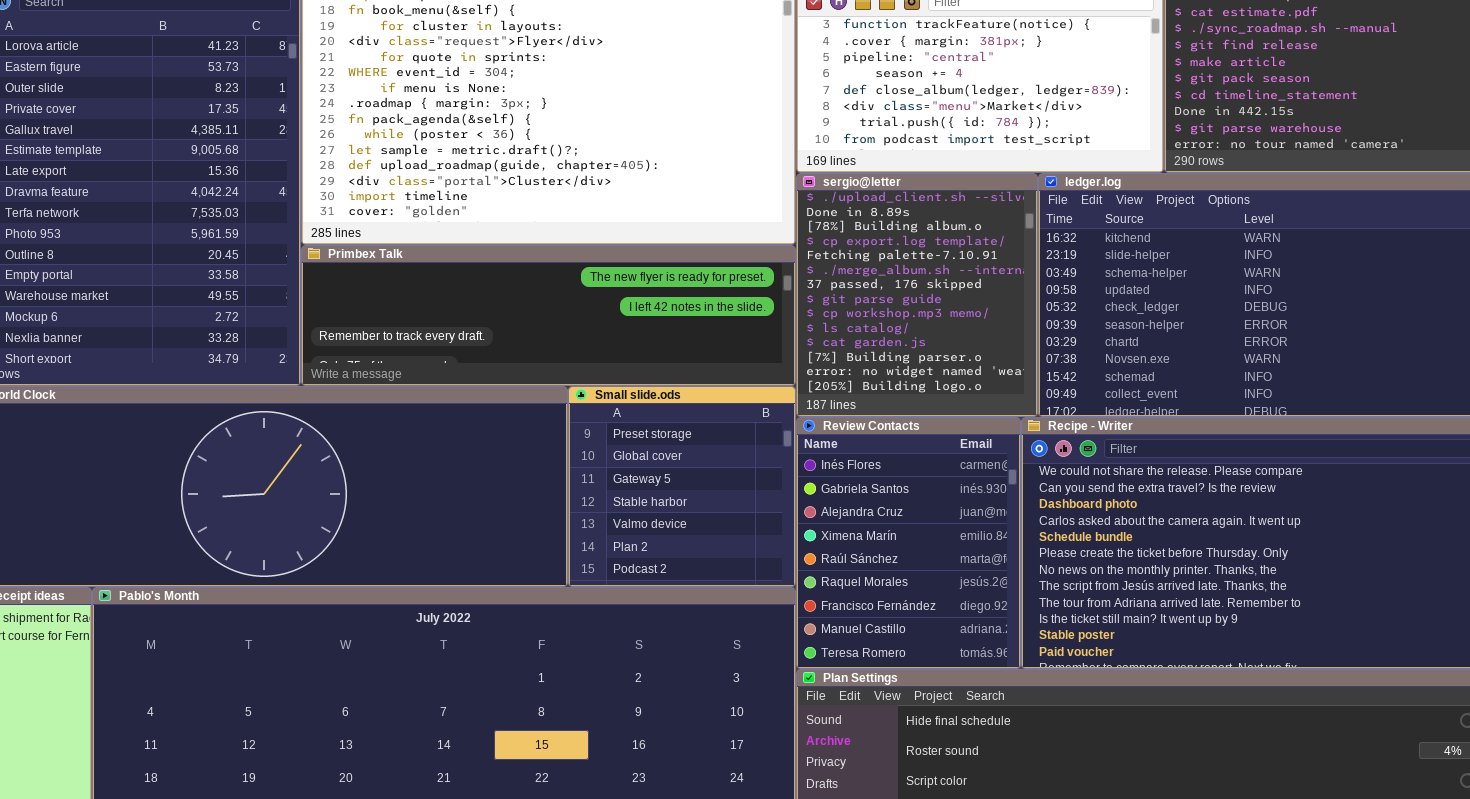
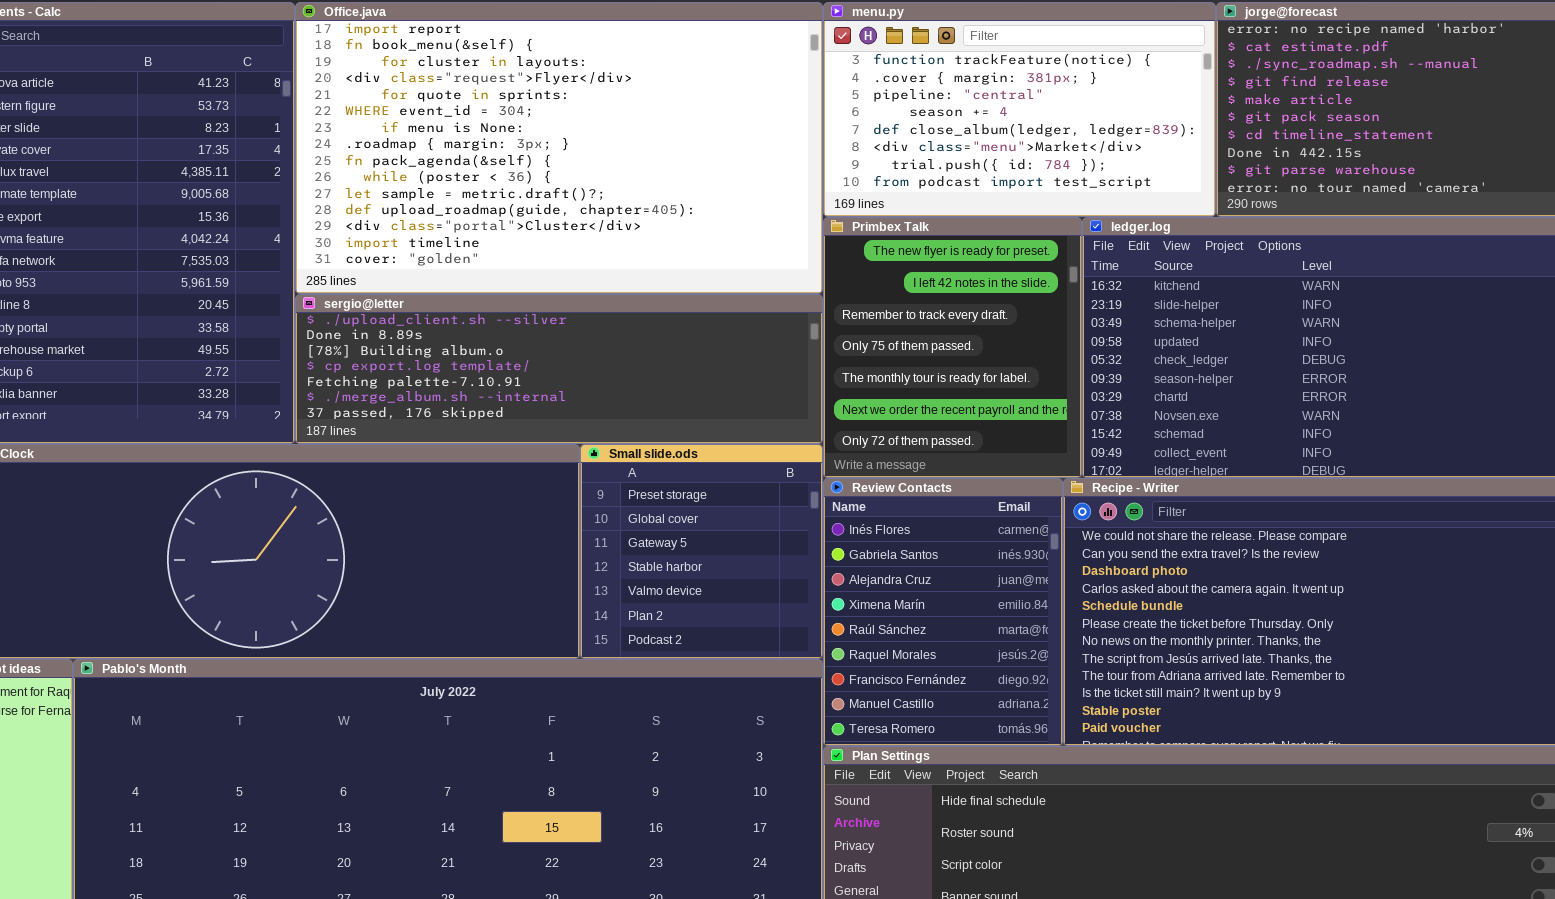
sergio@letter: [796,173,1038,417] -> [295,294,823,444], moved, resized
Primbex Talk: [301,245,796,386] -> [823,217,1082,478], moved, resized

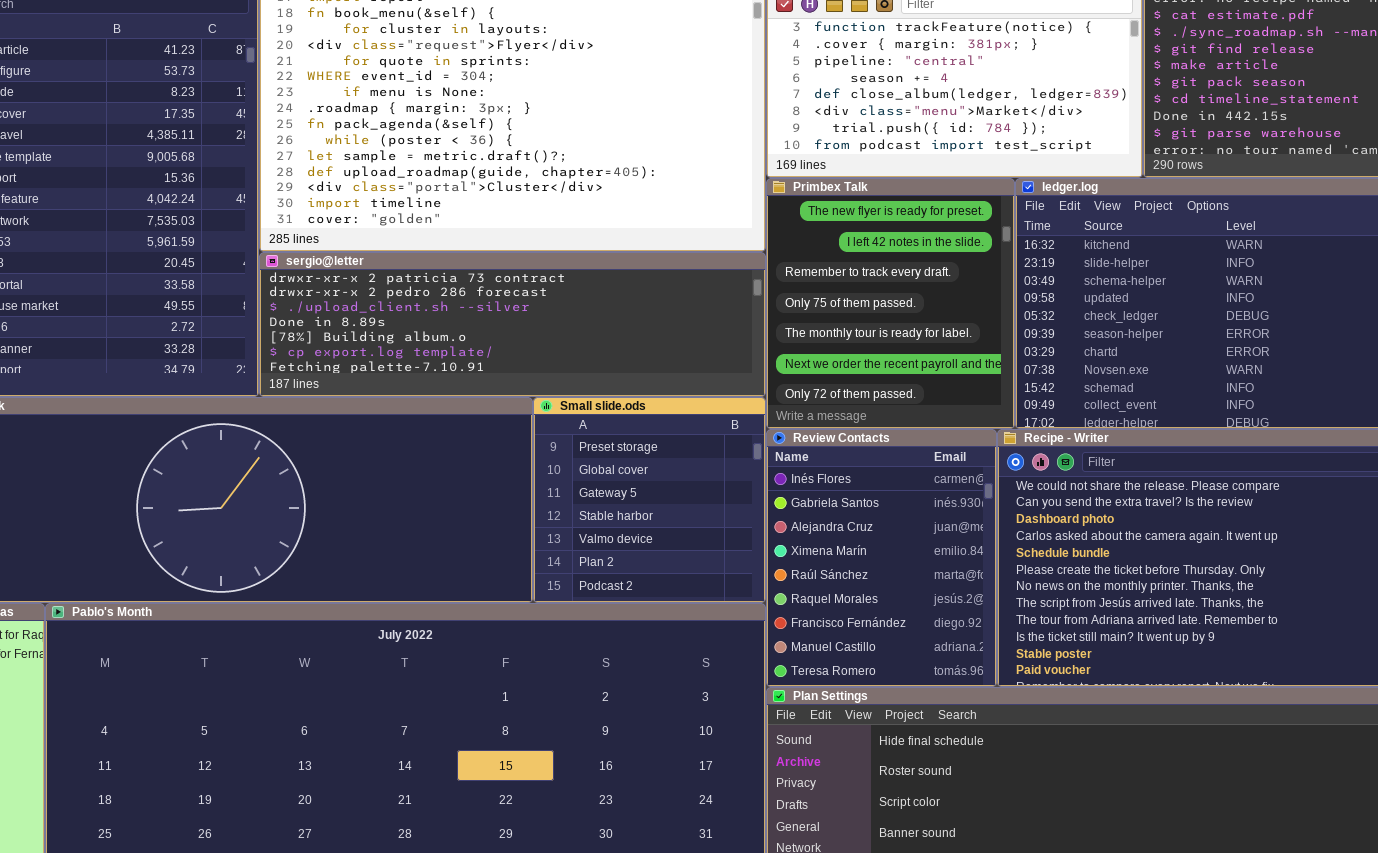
sergio@letter: [295,294,823,444] -> [259,252,766,397], scrolled up 2 rows

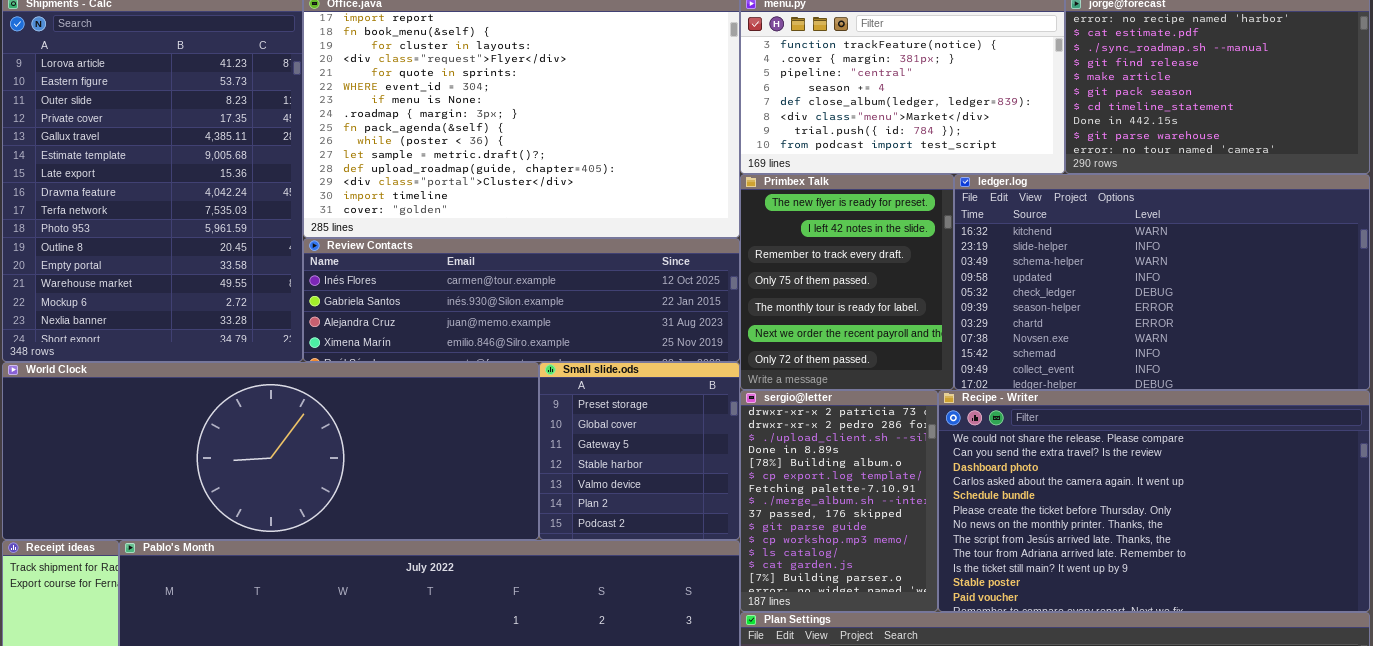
sergio@letter: [259,252,766,397] -> [740,390,938,612], moved, resized
Review Contacts: [766,429,997,687] -> [303,238,740,362], moved, resized

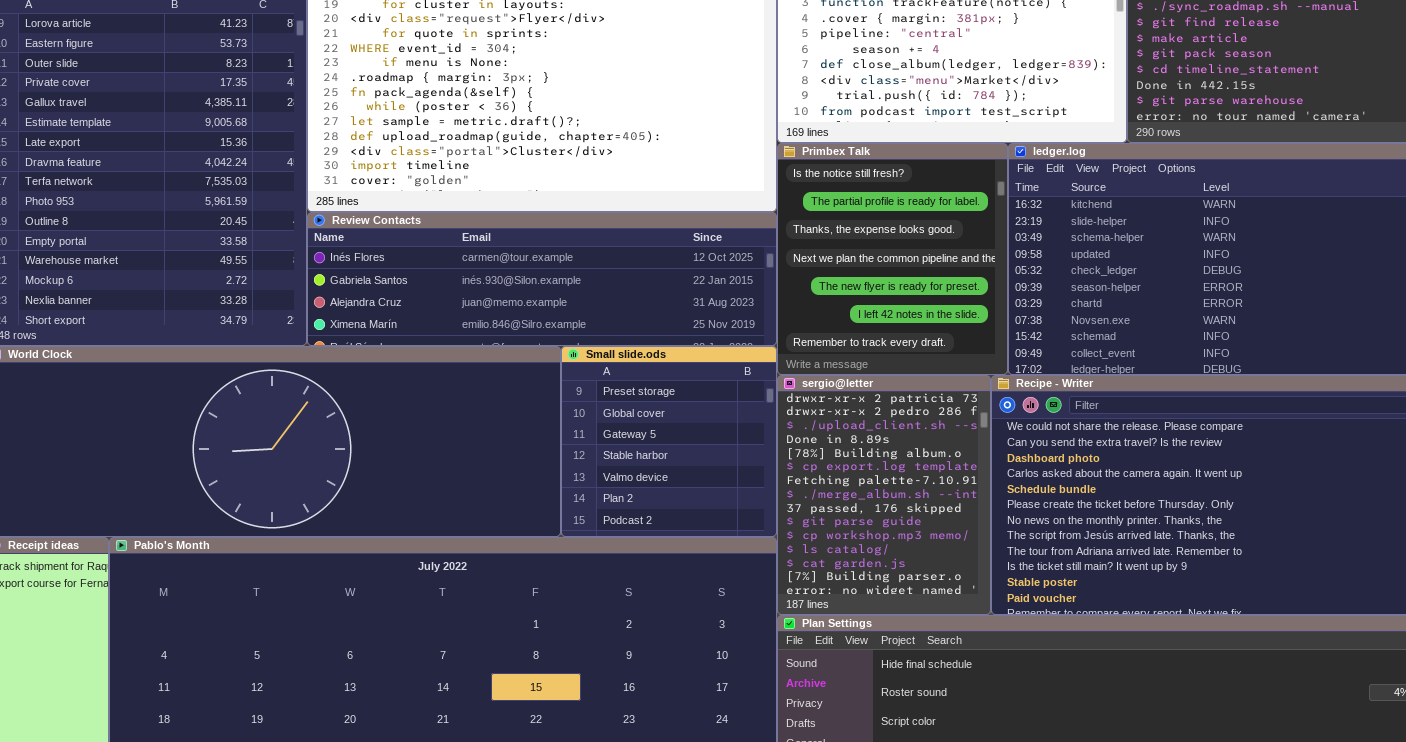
Primbex Talk: [740,174,954,390] -> [777,143,1008,375], scrolled up 4 rows

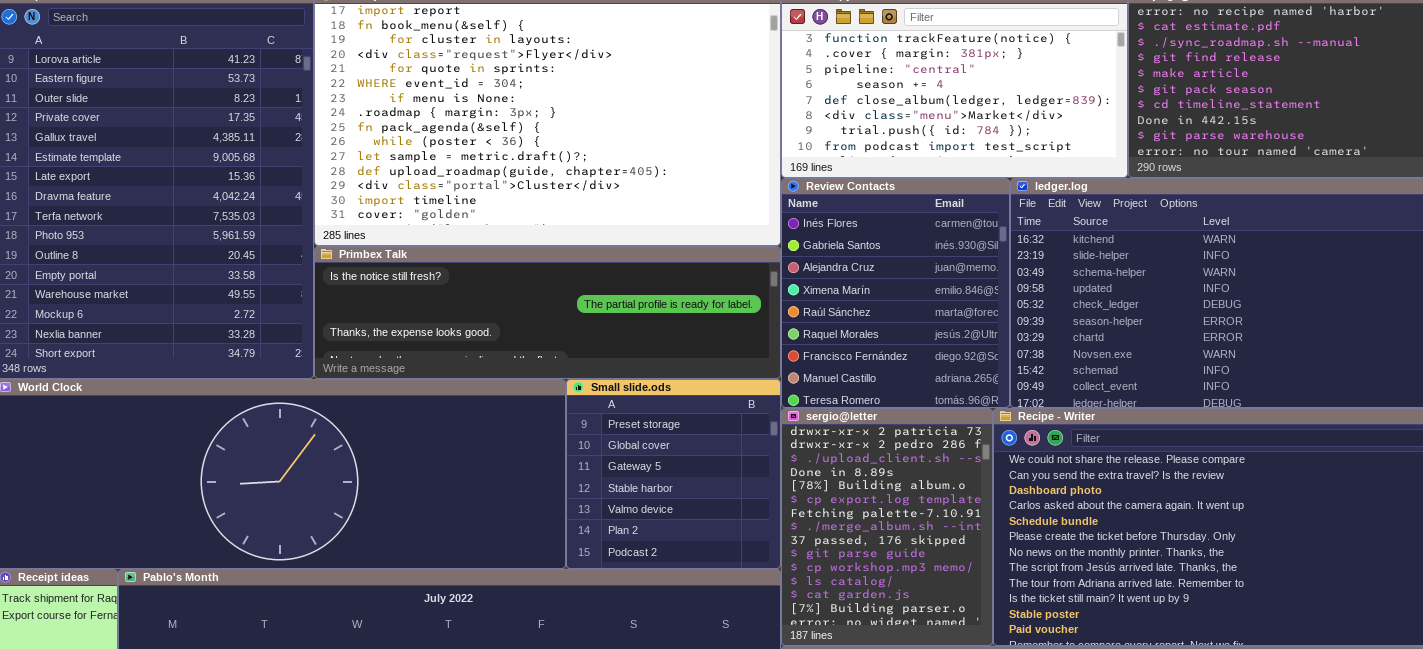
Primbex Talk: [777,143,1008,375] -> [314,246,781,379], moved, resized
Review Contacts: [307,212,777,346] -> [781,178,1010,408], moved, resized

